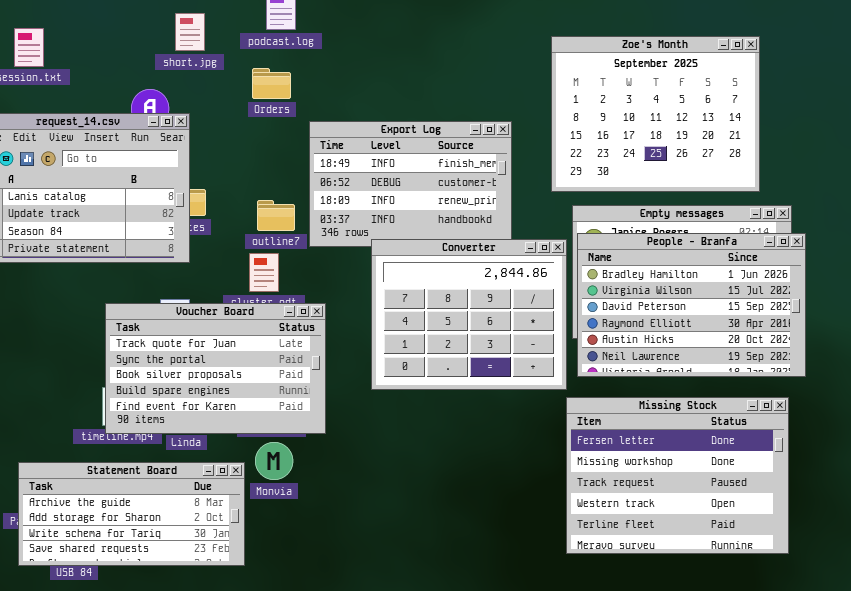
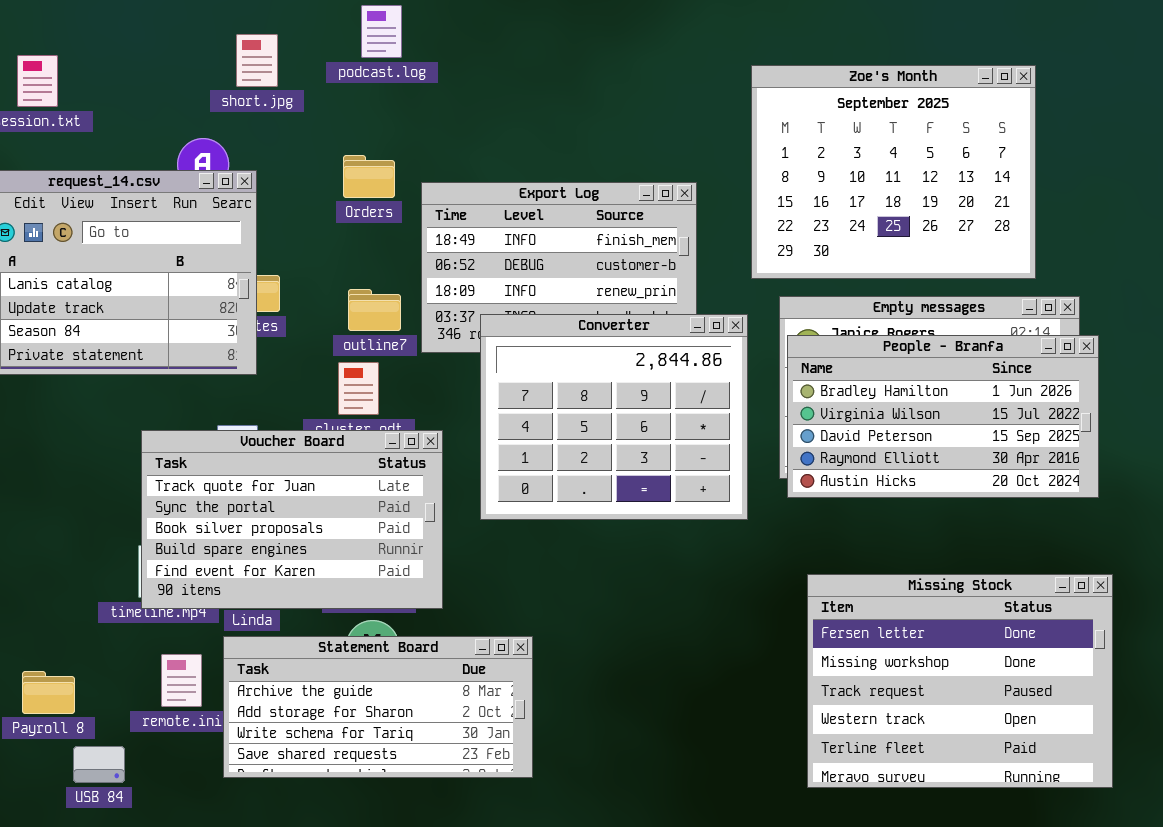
Orders: [252,68,291,99] -> [343,155,395,198], moved
People - Branfa: [577,233,806,377] -> [787,335,1099,498], resized
Converter: [371,239,567,390] -> [480,314,748,520], moved
Missing Stock: [566,397,789,554] -> [807,574,1113,788], moved
Statement Board: [18,462,245,566] -> [223,636,533,778], moved

